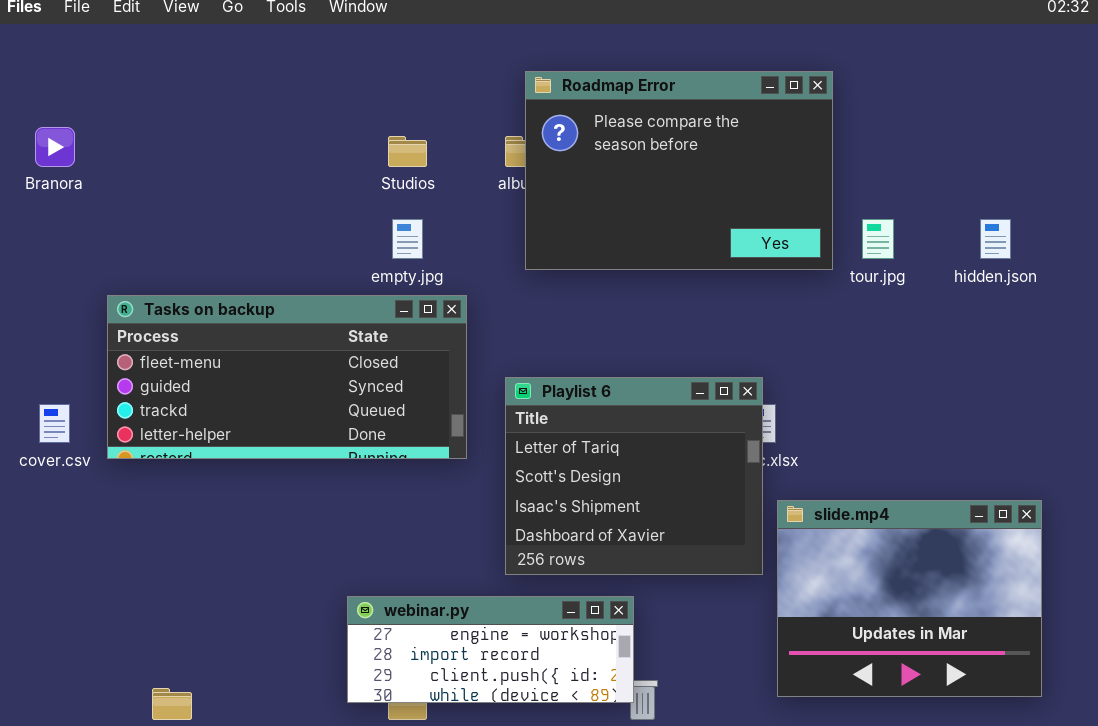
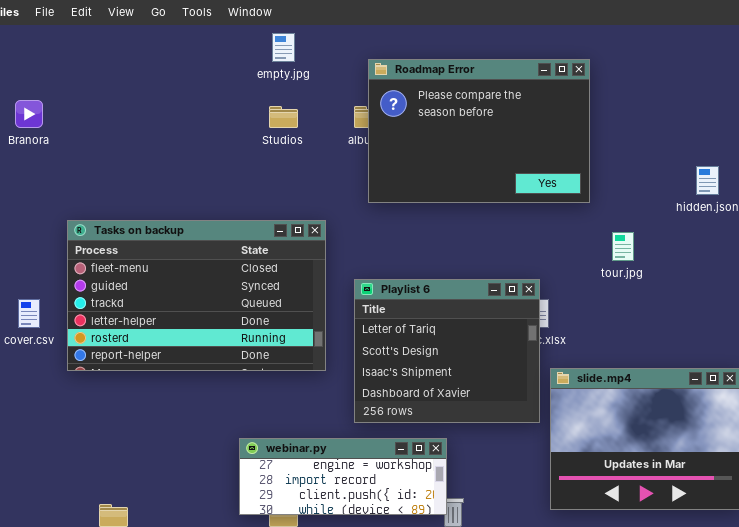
empty.jpg: [392,219,423,259] -> [272,33,295,62], moved
tour.jpg: [862,219,894,259] -> [612,232,634,261], moved
Tasks on backup: [107,295,467,459] -> [67,220,326,371], resized

